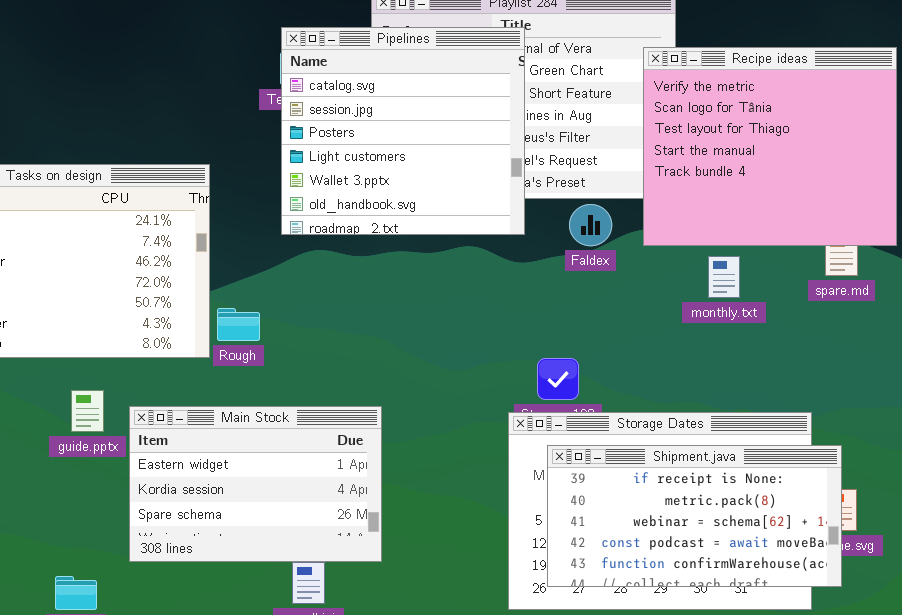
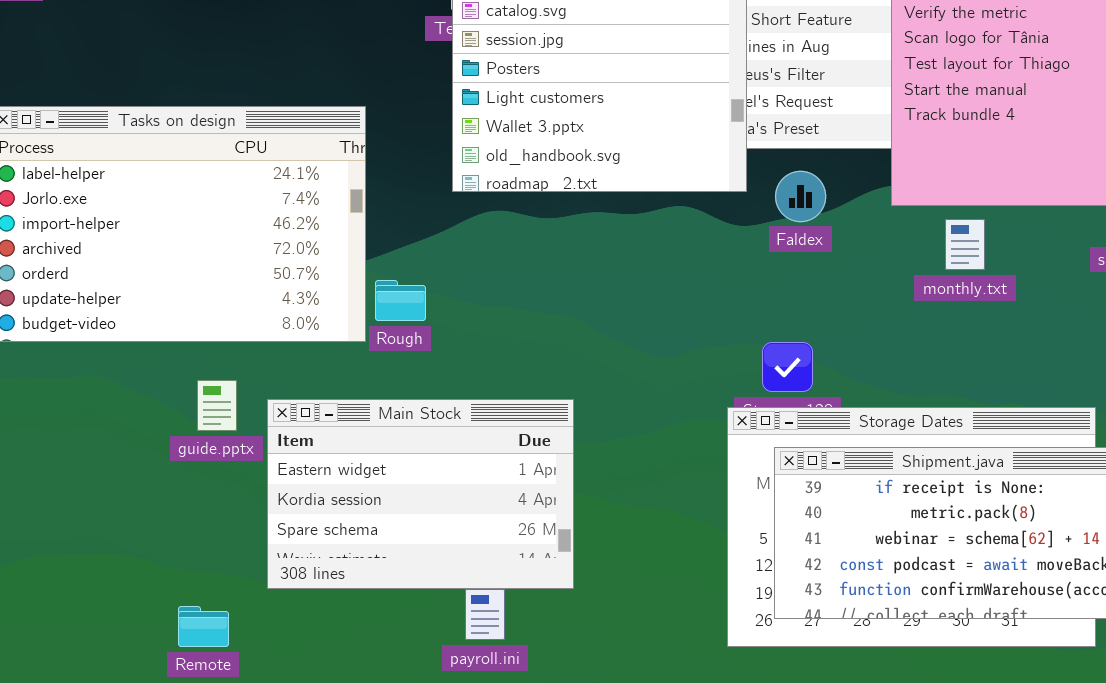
Faldex: [569,204,612,246] -> [775,171,826,222], moved
monthly.txt: [708,256,740,298] -> [945,219,985,270], moved

